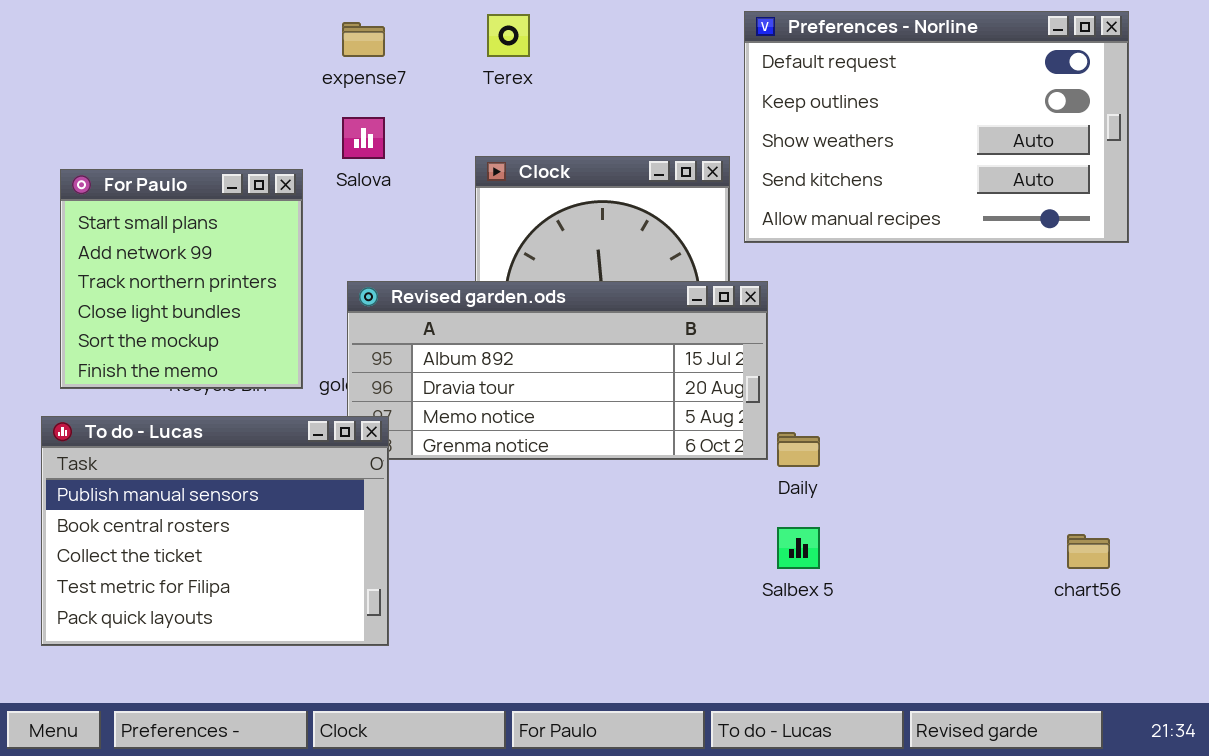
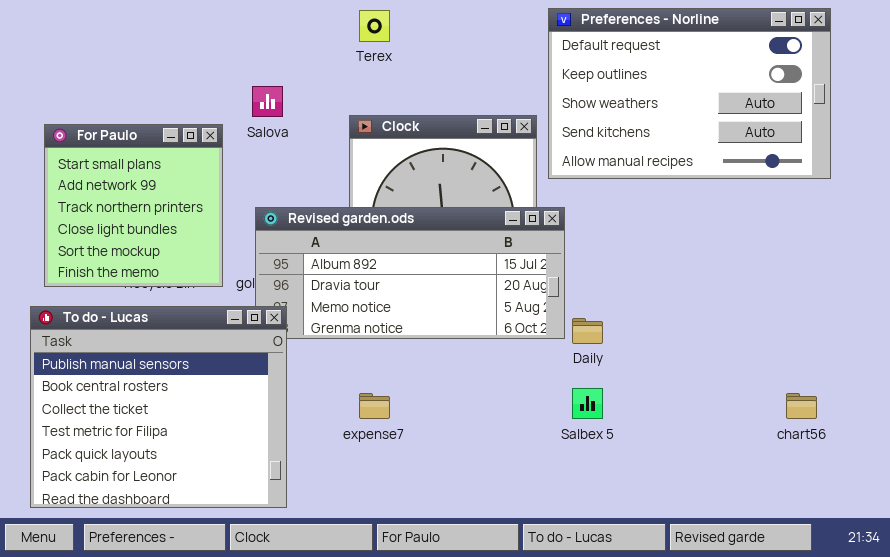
expense7: [342,22,385,57] -> [359,393,390,419], moved
To do - Lucas: [41,416,389,646] -> [30,306,287,508], resized

